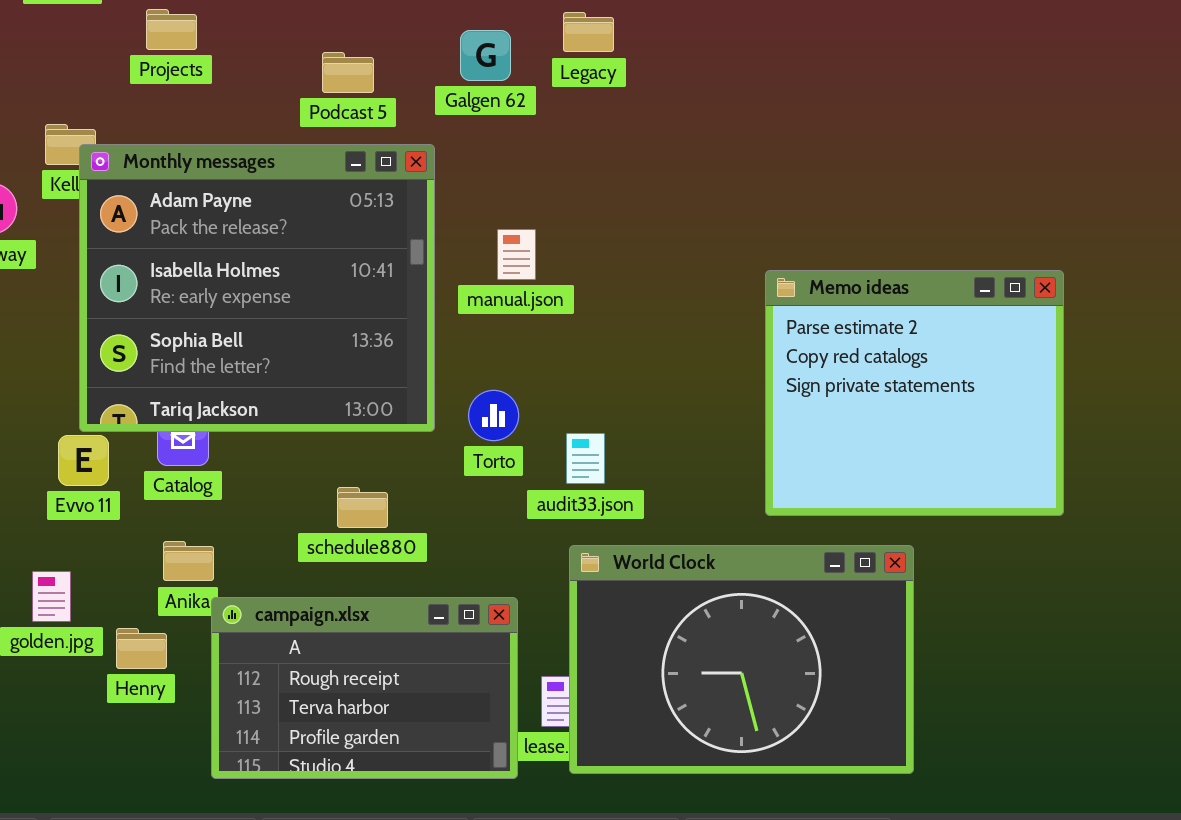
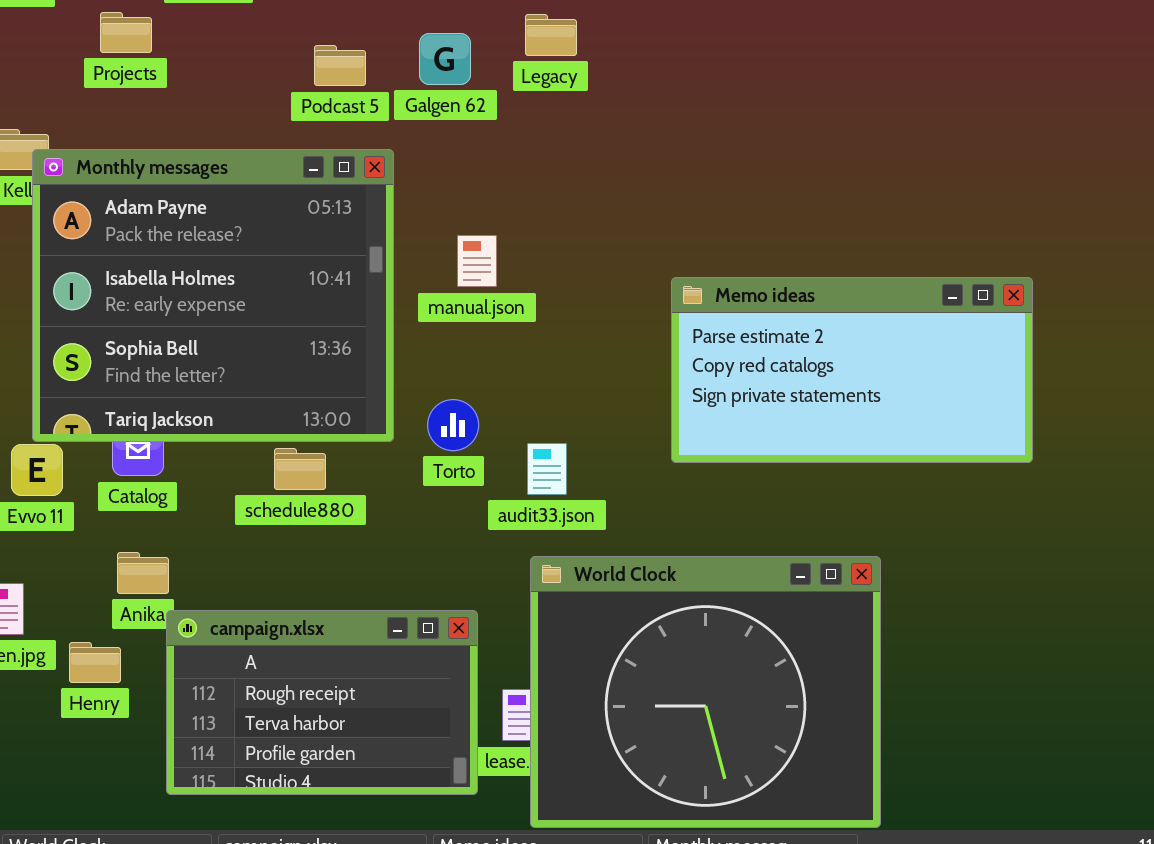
Podcast 5: [322,52,374,93] -> [314,45,366,86], moved
Memo ideas: [765,270,1064,516] -> [671,277,1033,463], resized
schedule880: [337,487,388,528] -> [274,448,326,490], moved
World Clock: [569,545,914,774] -> [530,556,881,828], resized

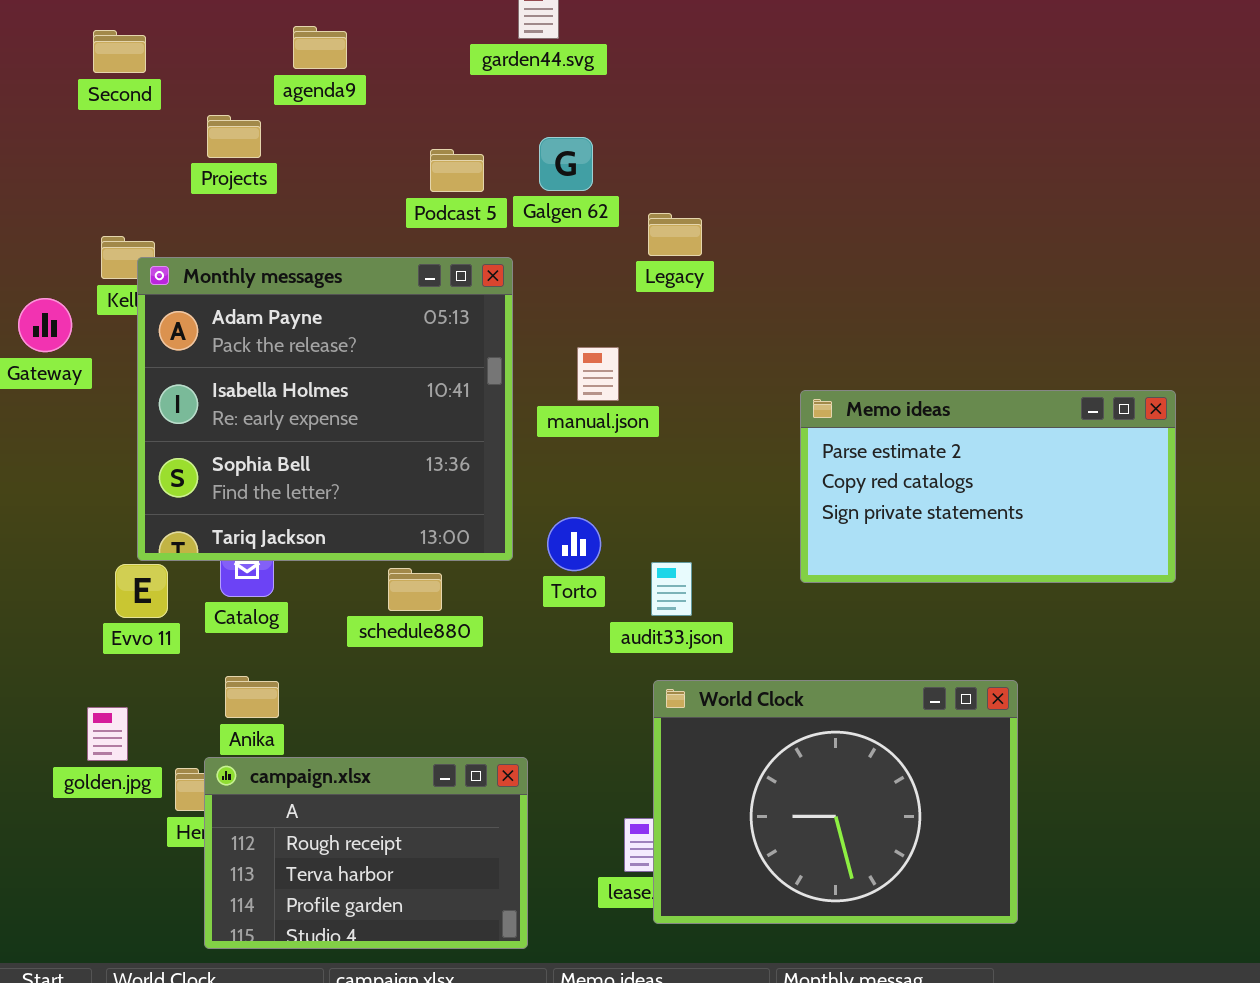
Legacy: [525,14,577,56] -> [648,213,702,256], moved
World Clock: [530,556,881,828] -> [653,680,1018,924], resized
campaign.xlsx: [166,610,478,795] -> [204,757,528,949], moved

